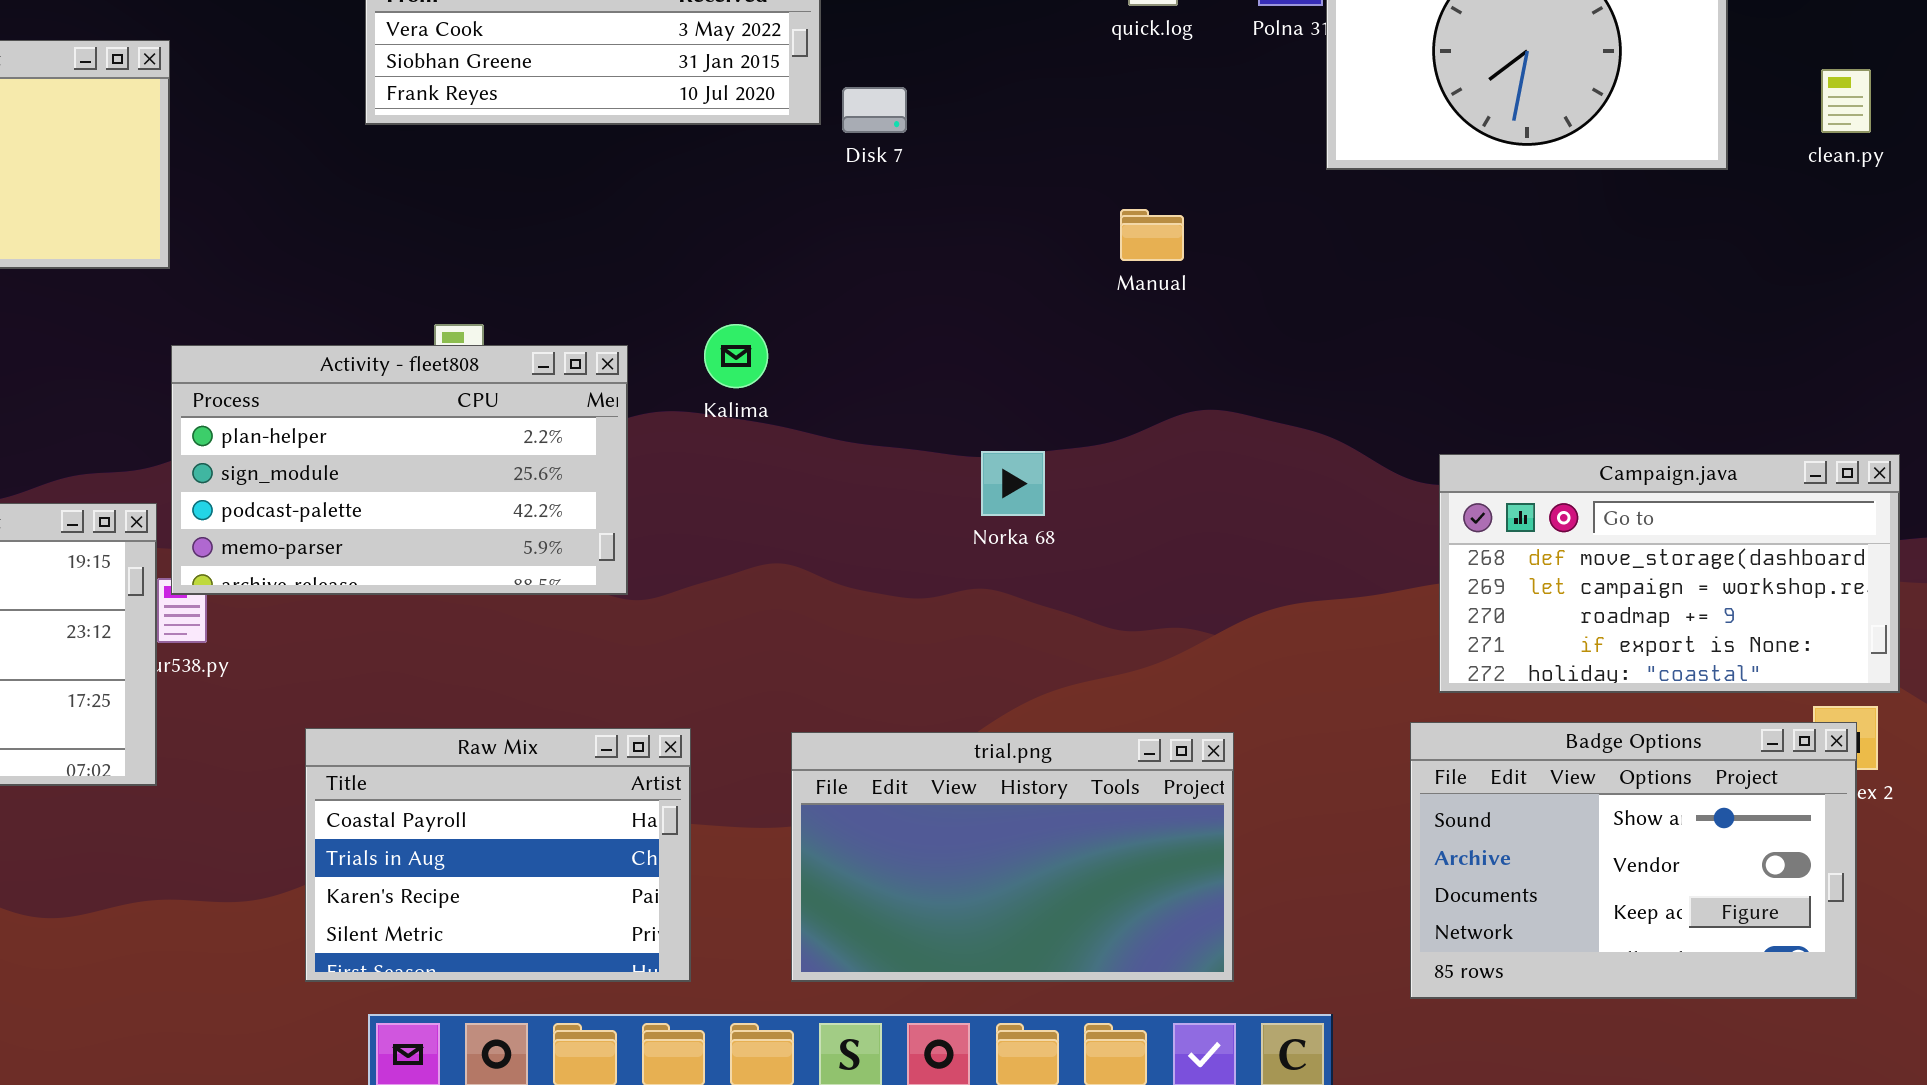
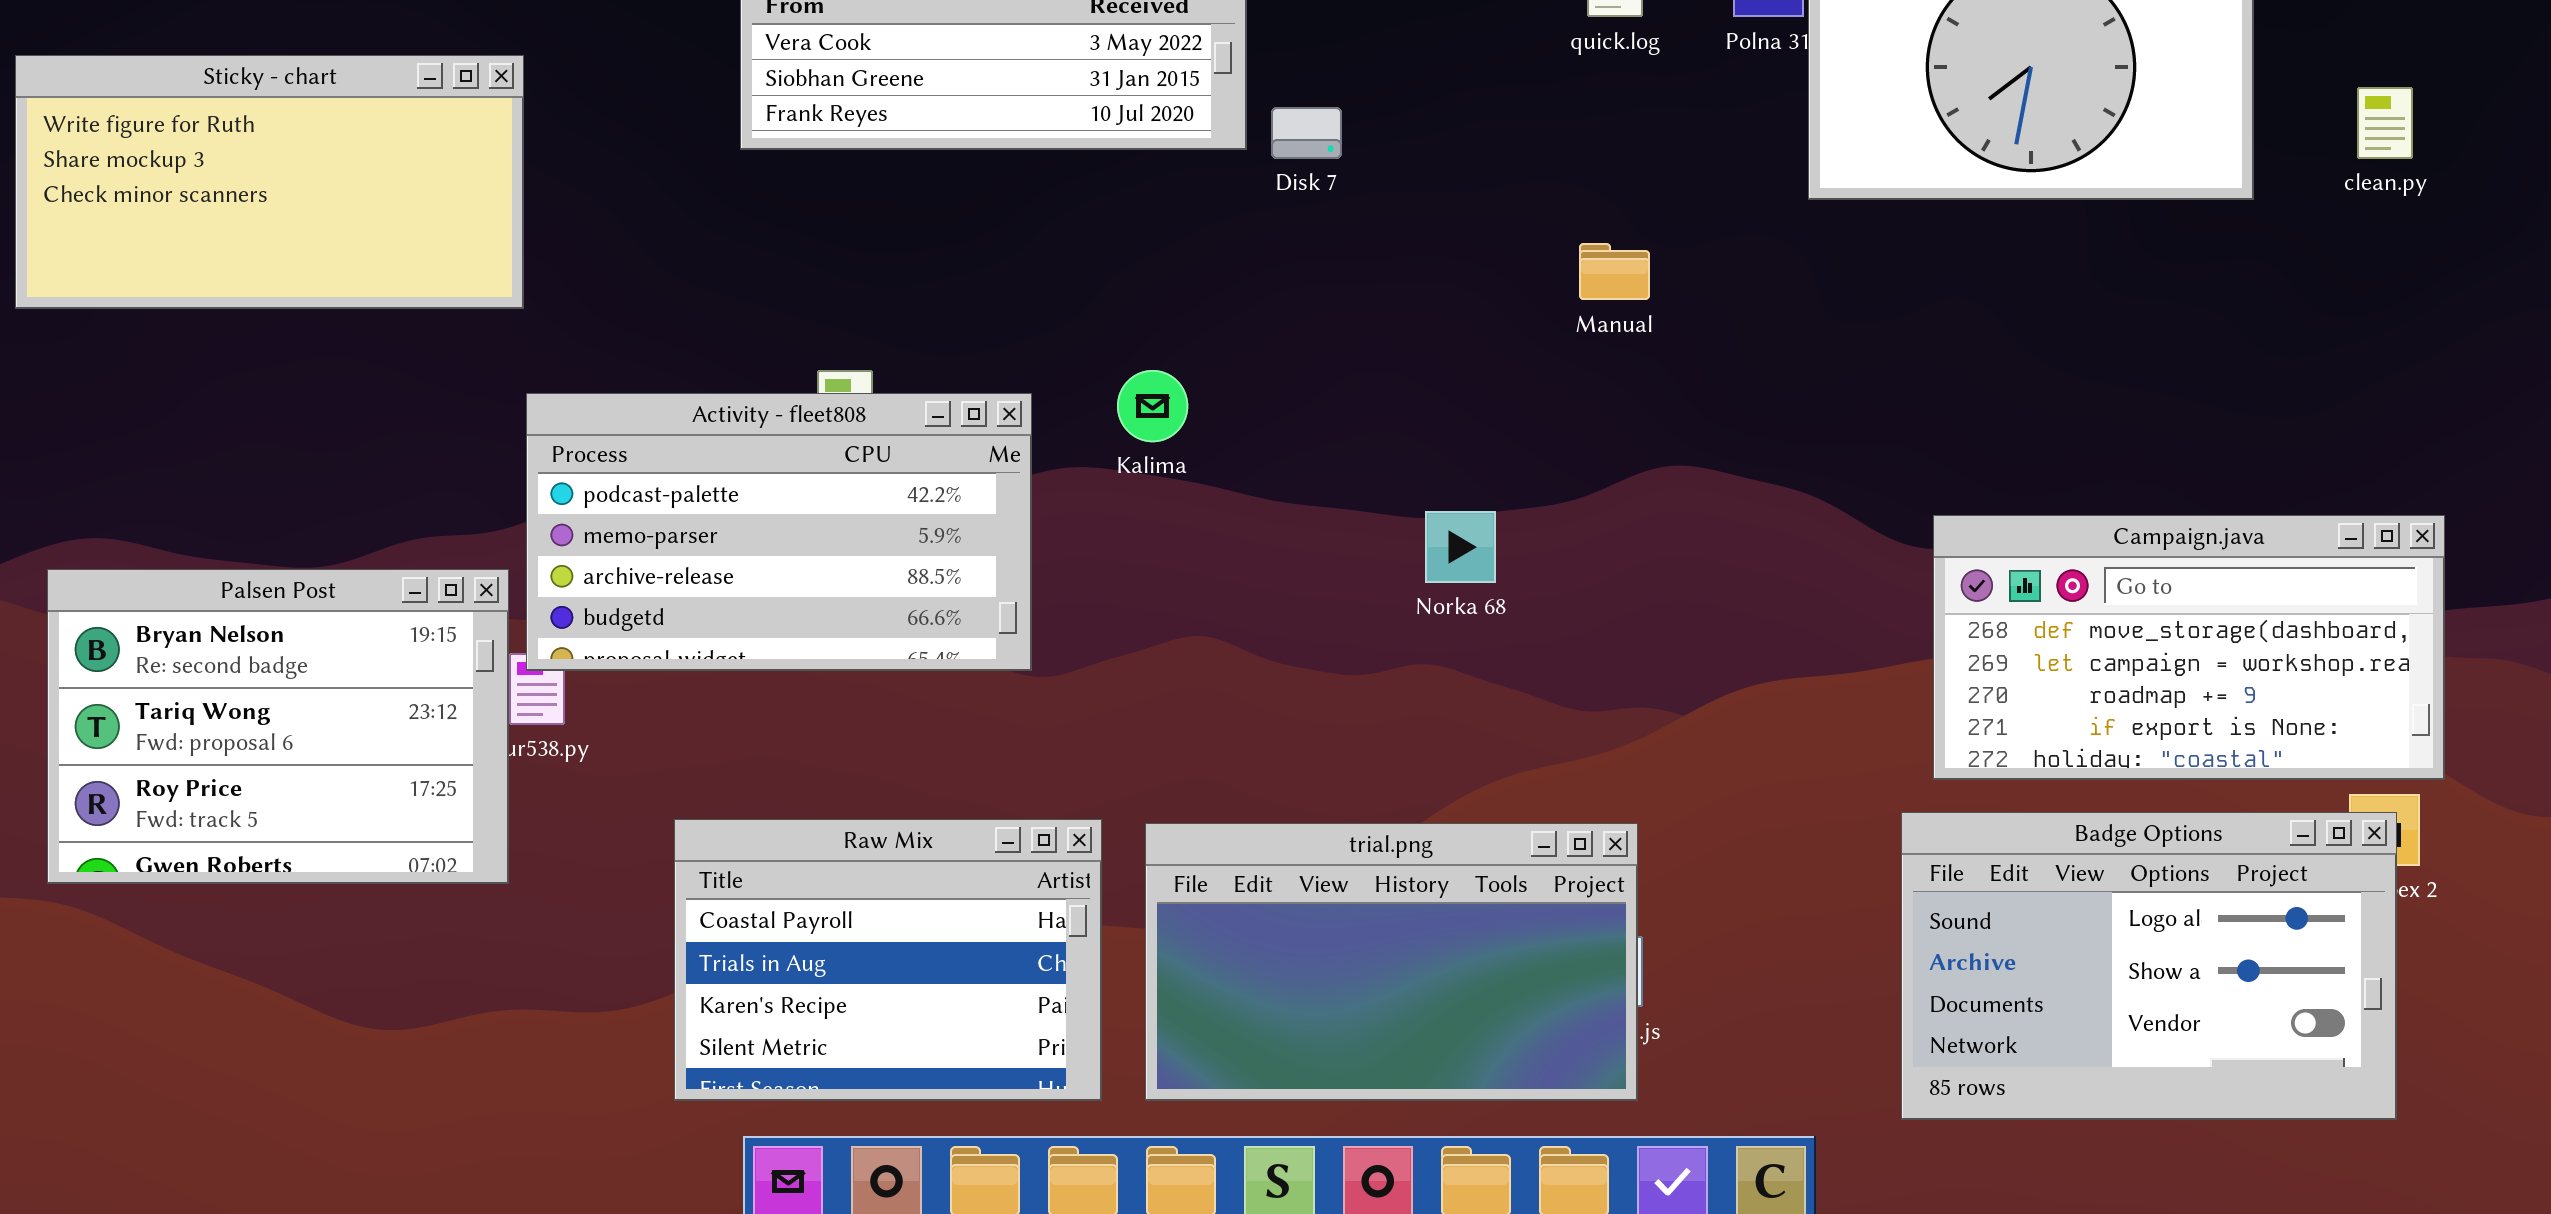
Activity - fleet808: [171,345,628,595] -> [526,393,1032,671], scrolled down 2 rows
Badge Options: [1410,722,1857,999] -> [1901,812,2397,1120], scrolled up 1 row
trial.png: [791,732,1234,982] -> [1145,823,1638,1101], moved

